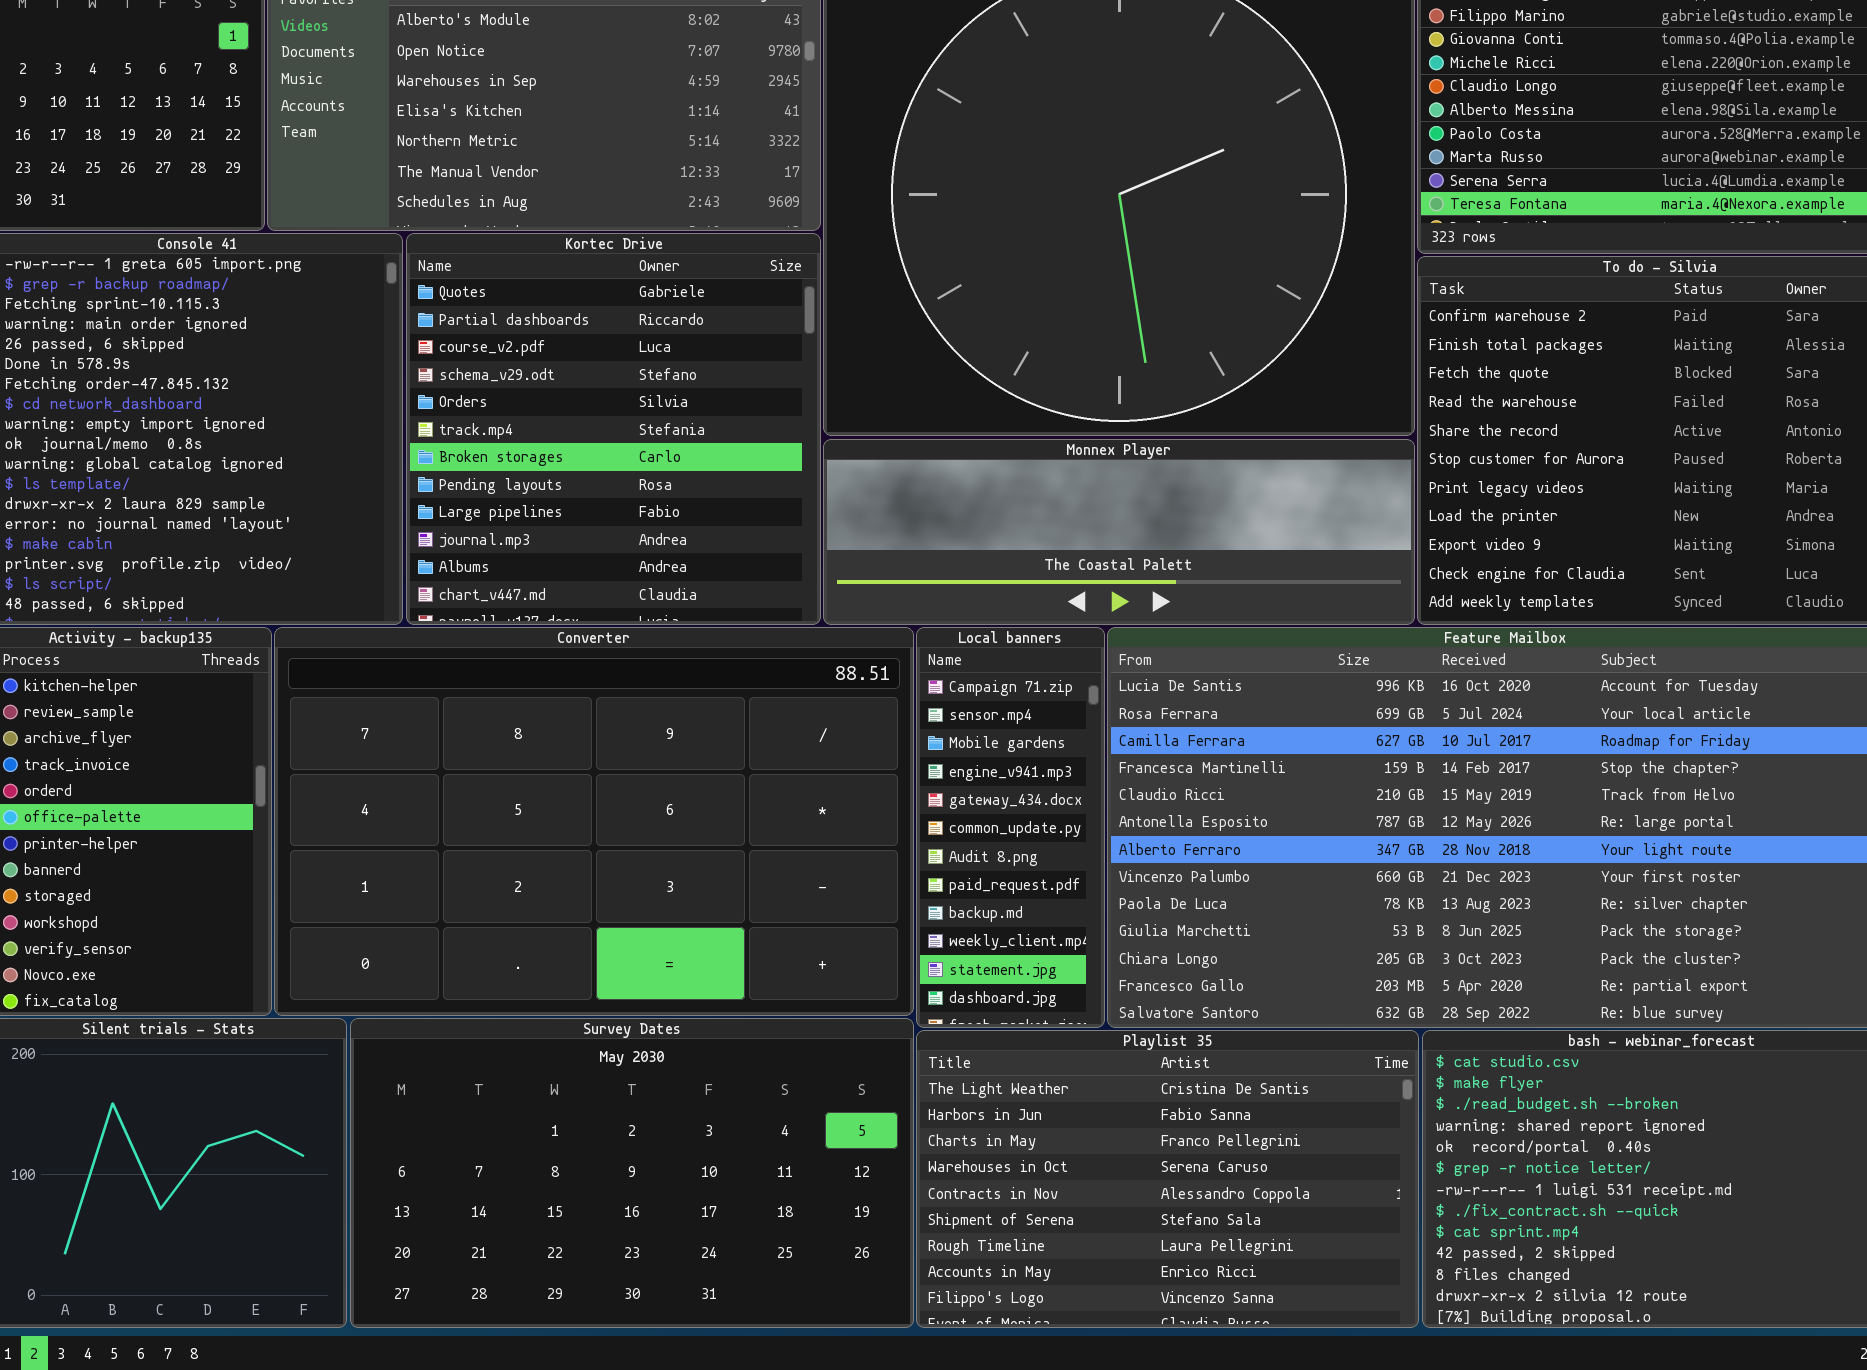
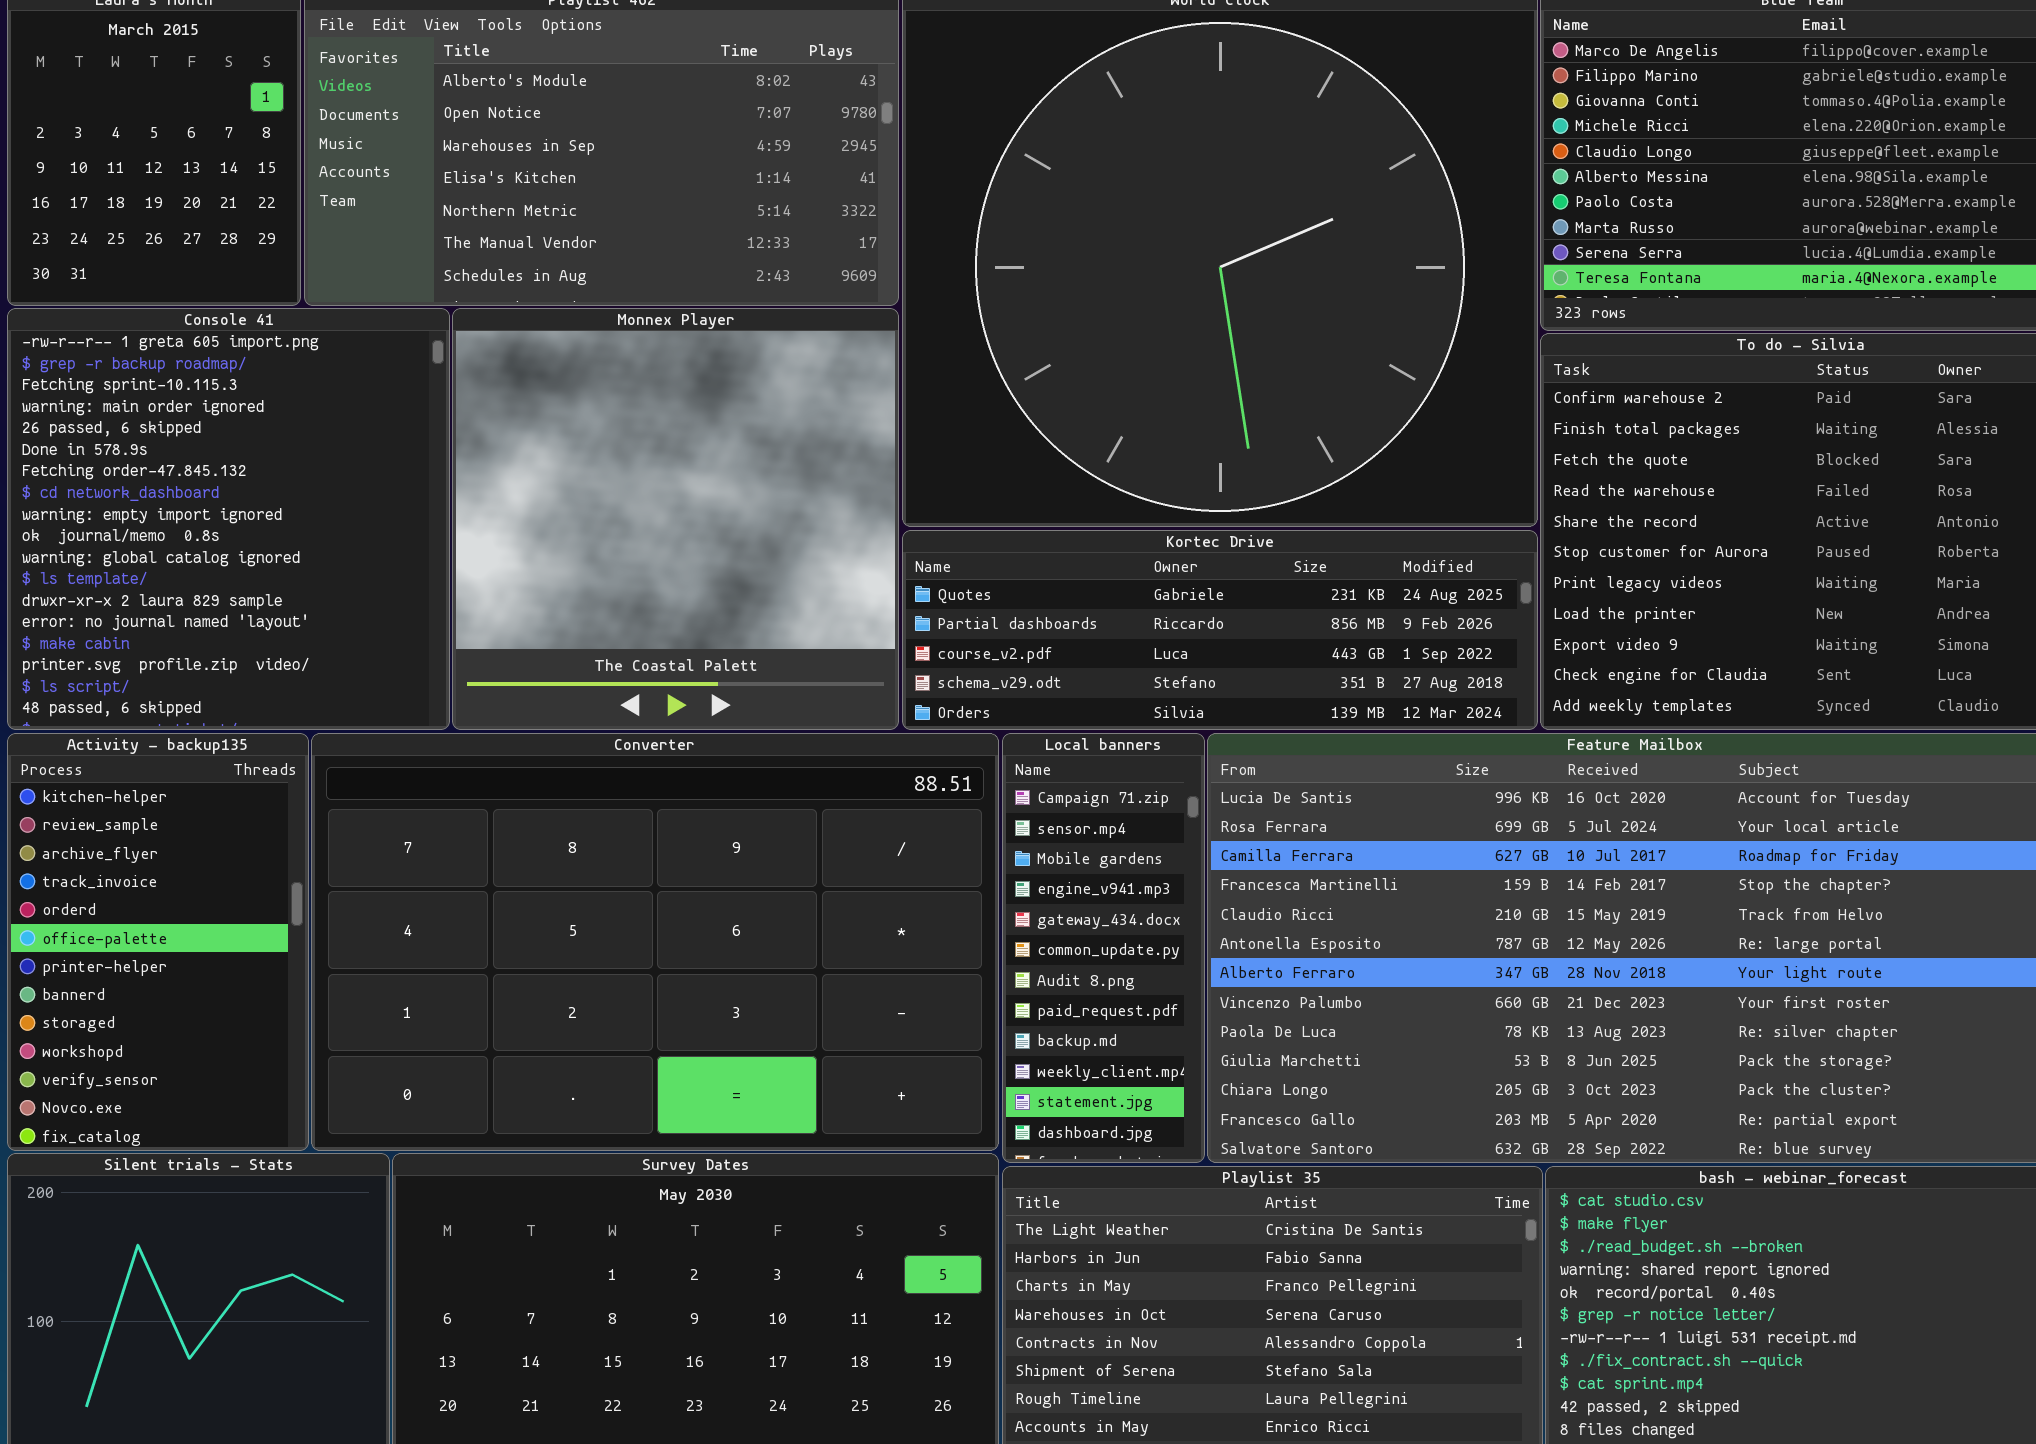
Kortec Drive: [406,233,821,625] -> [902,530,1538,730], moved, resized
Monnex Player: [823,439,1415,625] -> [452,308,899,730], moved, resized

